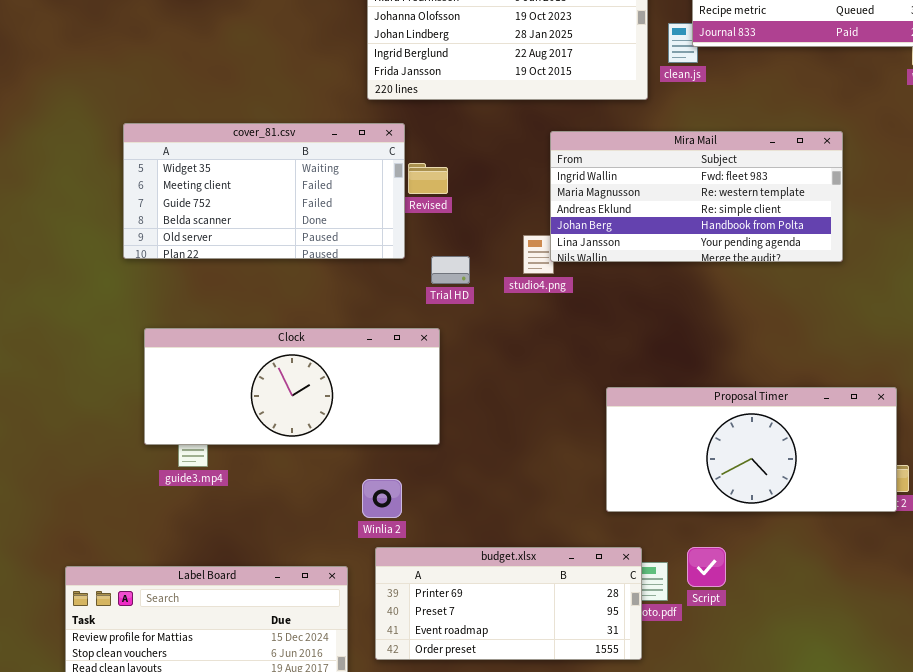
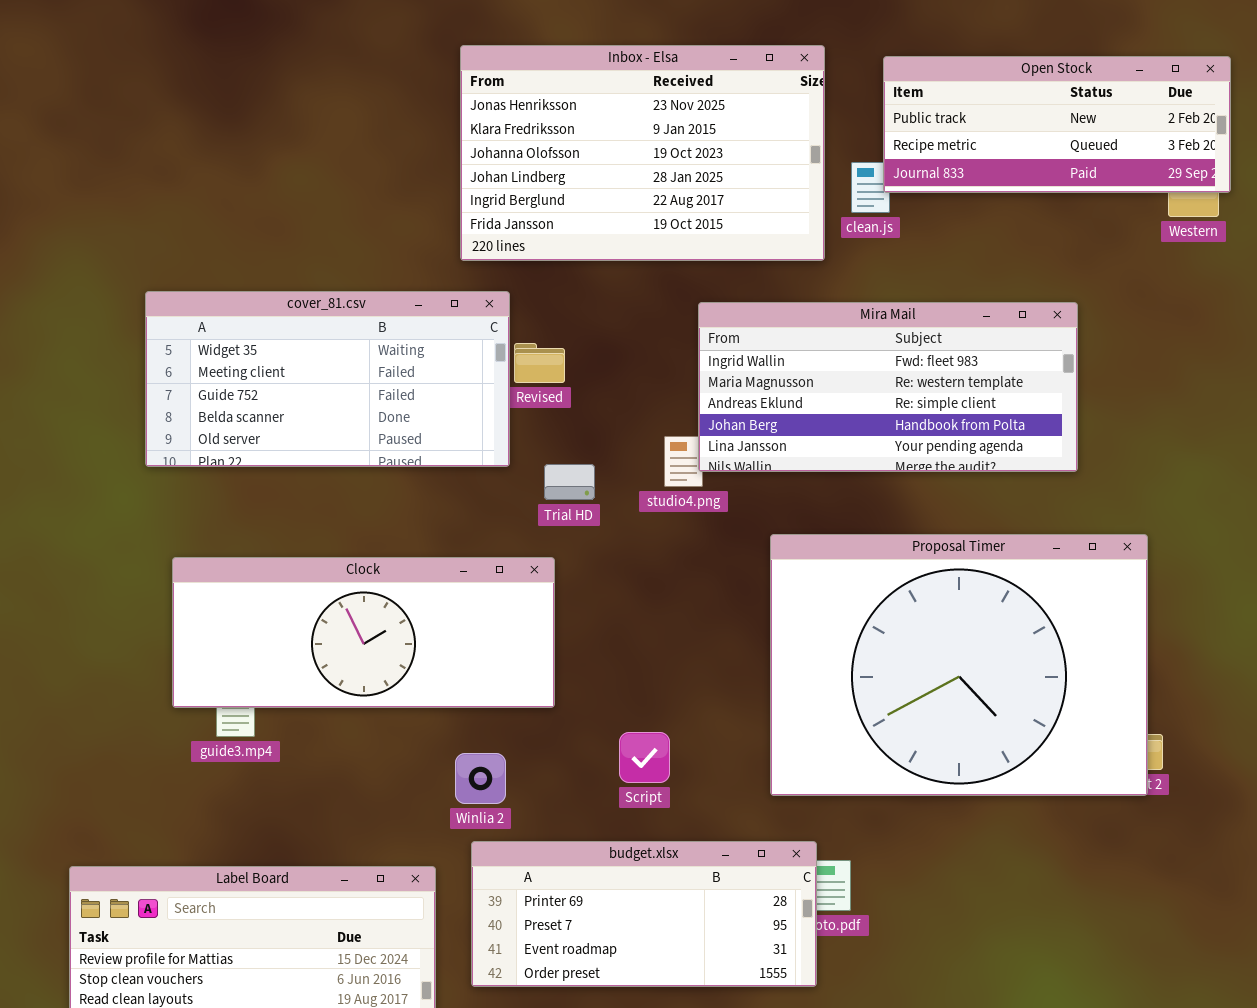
Proposal Timer: [606,387,897,512] -> [770,534,1148,796], resized
Script: [687,547,726,587] -> [619,732,670,783], moved

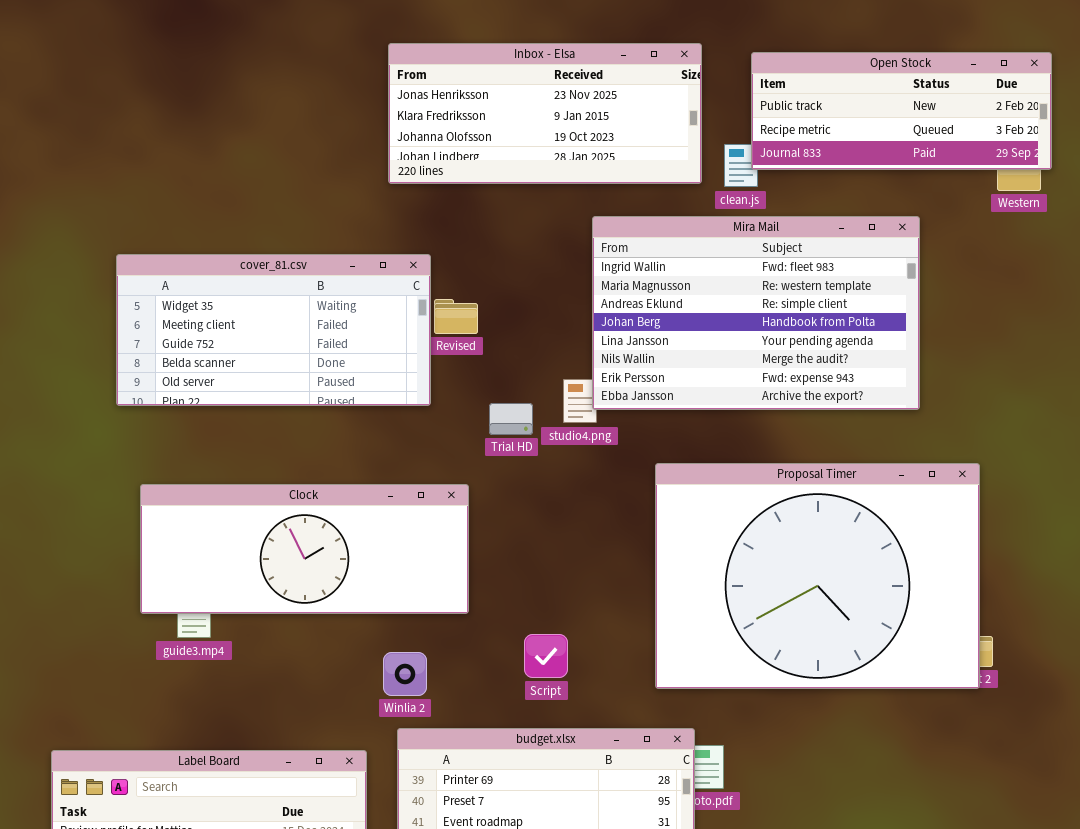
Inbox - Elsa: [460,45,825,261] -> [388,43,702,184], resized
Mira Mail: [698,302,1078,472] -> [592,216,920,410], resized
Trial HD: [544,464,595,500] -> [489,403,533,435], moved

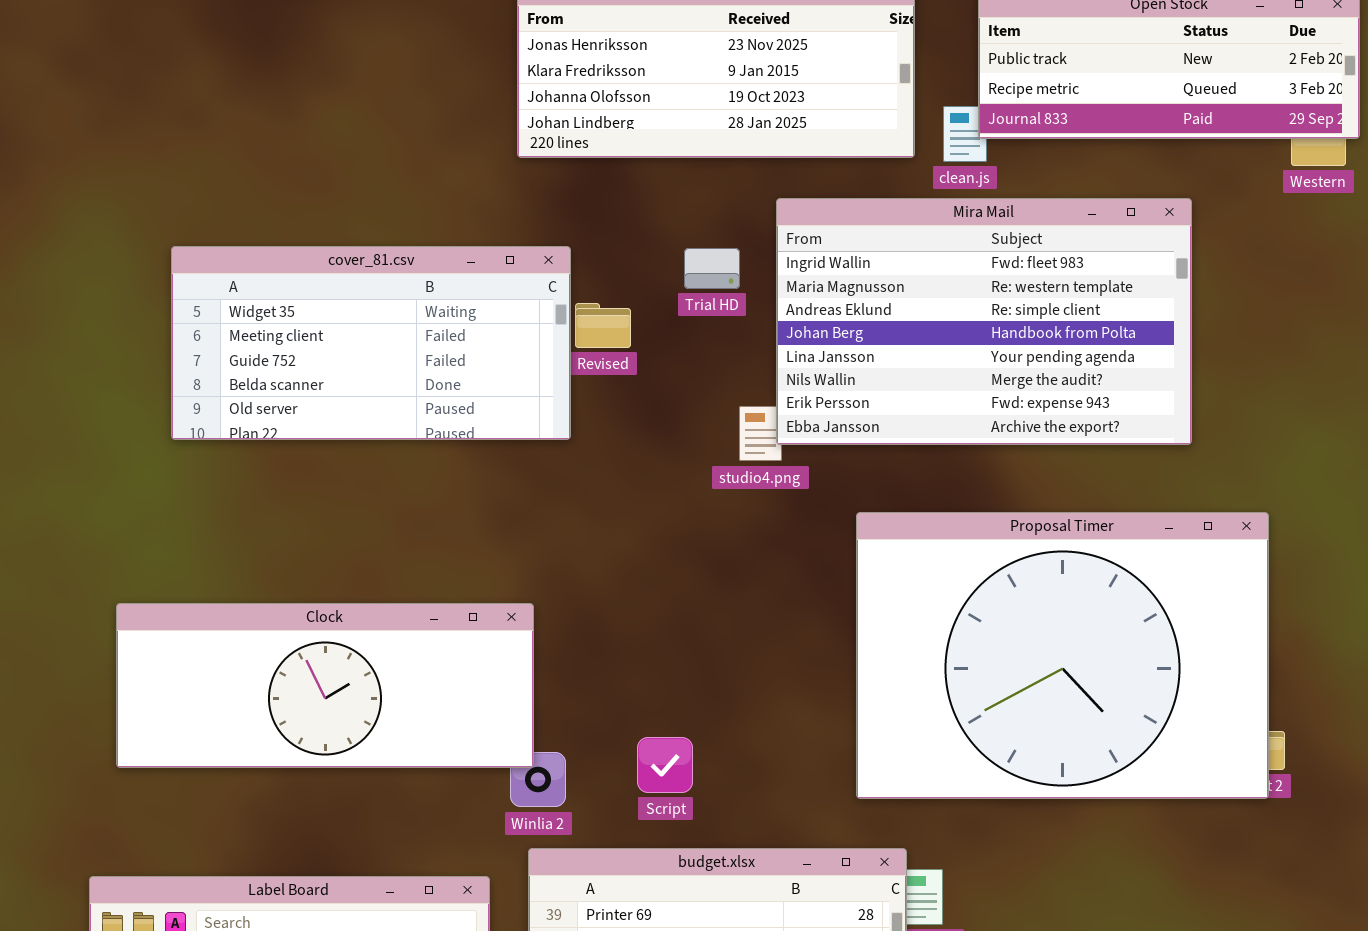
Trial HD: [489,403,533,435] -> [684,248,740,289], moved
Clock: [140,484,469,614] -> [116,603,534,768], moved
Script: [524,634,568,678] -> [637,737,693,793], moved

